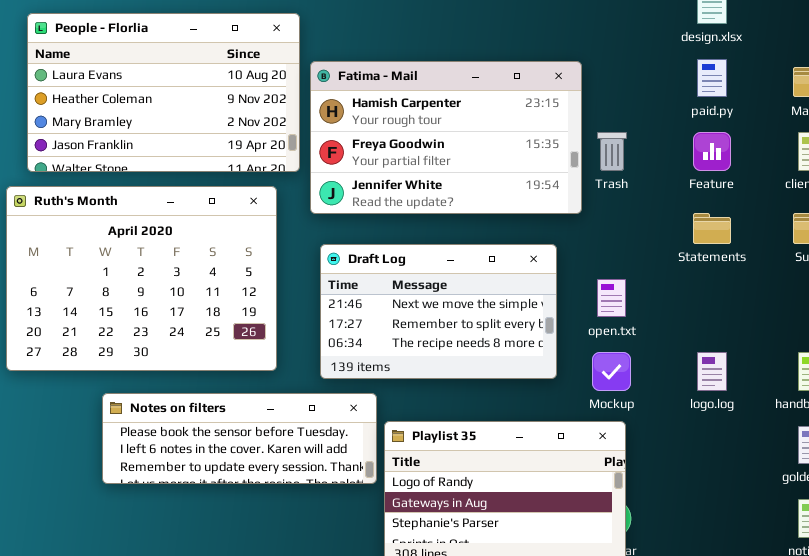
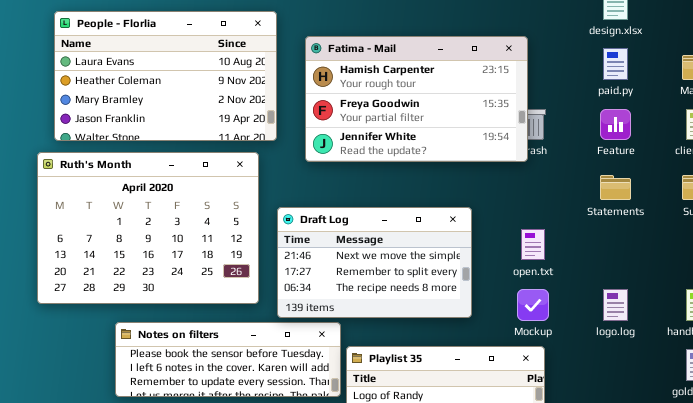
Fatima - Mail: [310,61,582,214] -> [305,36,528,162], moved
Draft Log: [320,244,557,379] -> [277,207,472,318], moved

